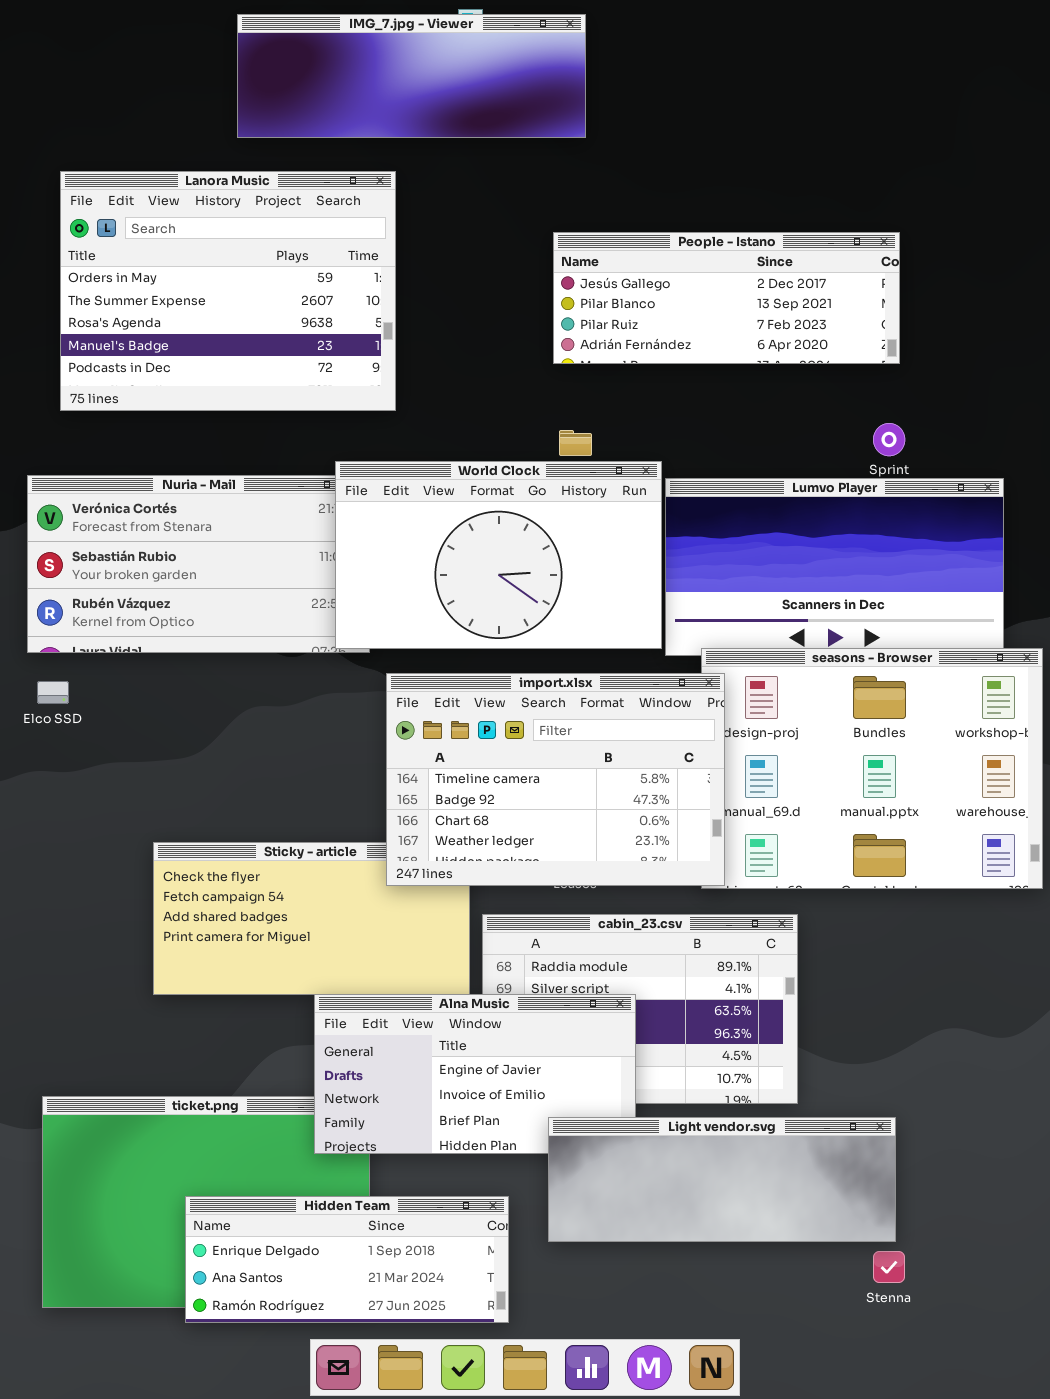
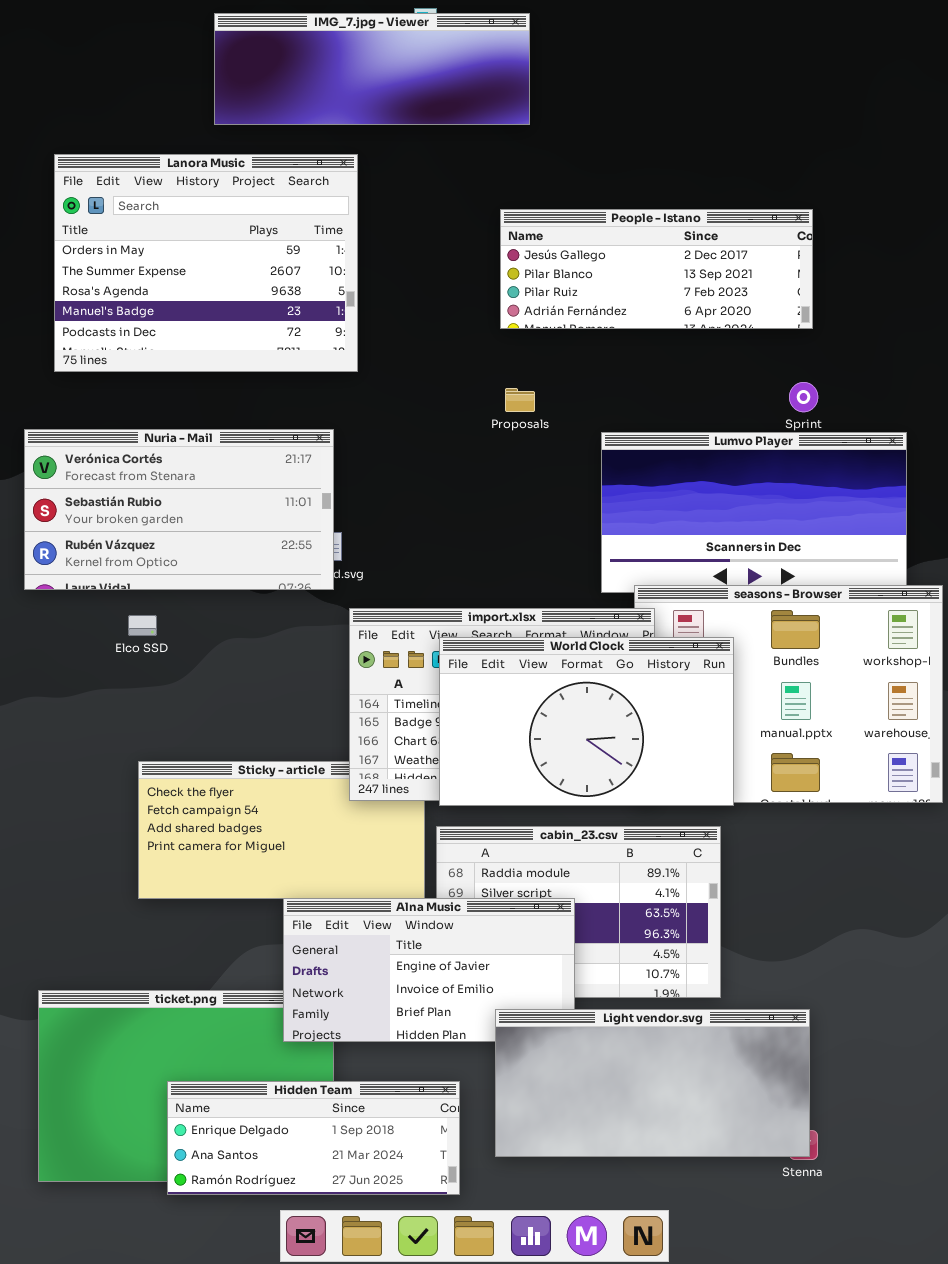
World Clock: [335,461,662,649] -> [439,637,734,806], moved
Elco SSD: [37,681,69,704] -> [128,615,157,636], moved
Light vendor.svg: [548,1117,896,1242] -> [495,1009,810,1157], resized

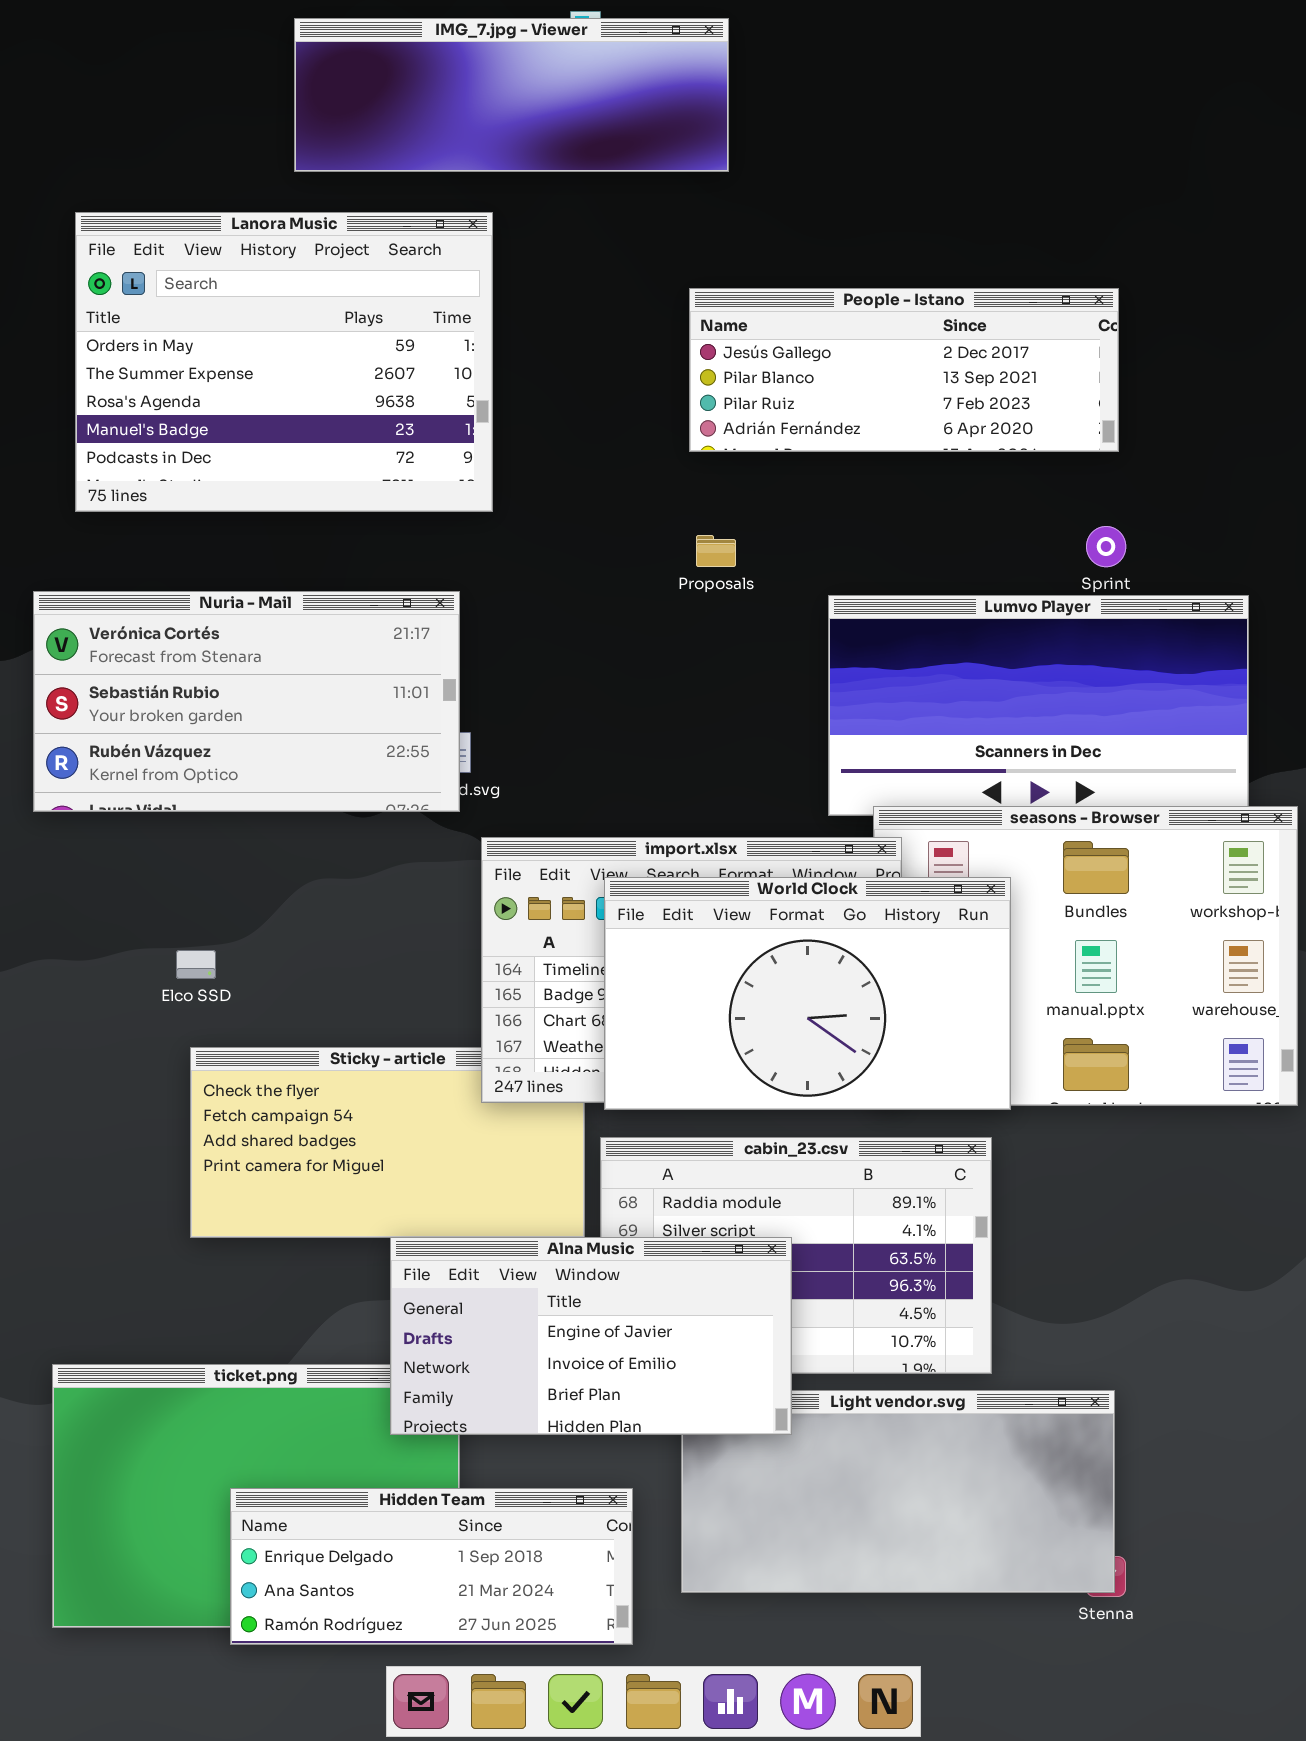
Elco SSD: [128,615,157,636] -> [176,950,216,979], moved
Alna Music: [283,898,575,1042] -> [390,1237,792,1435], raised

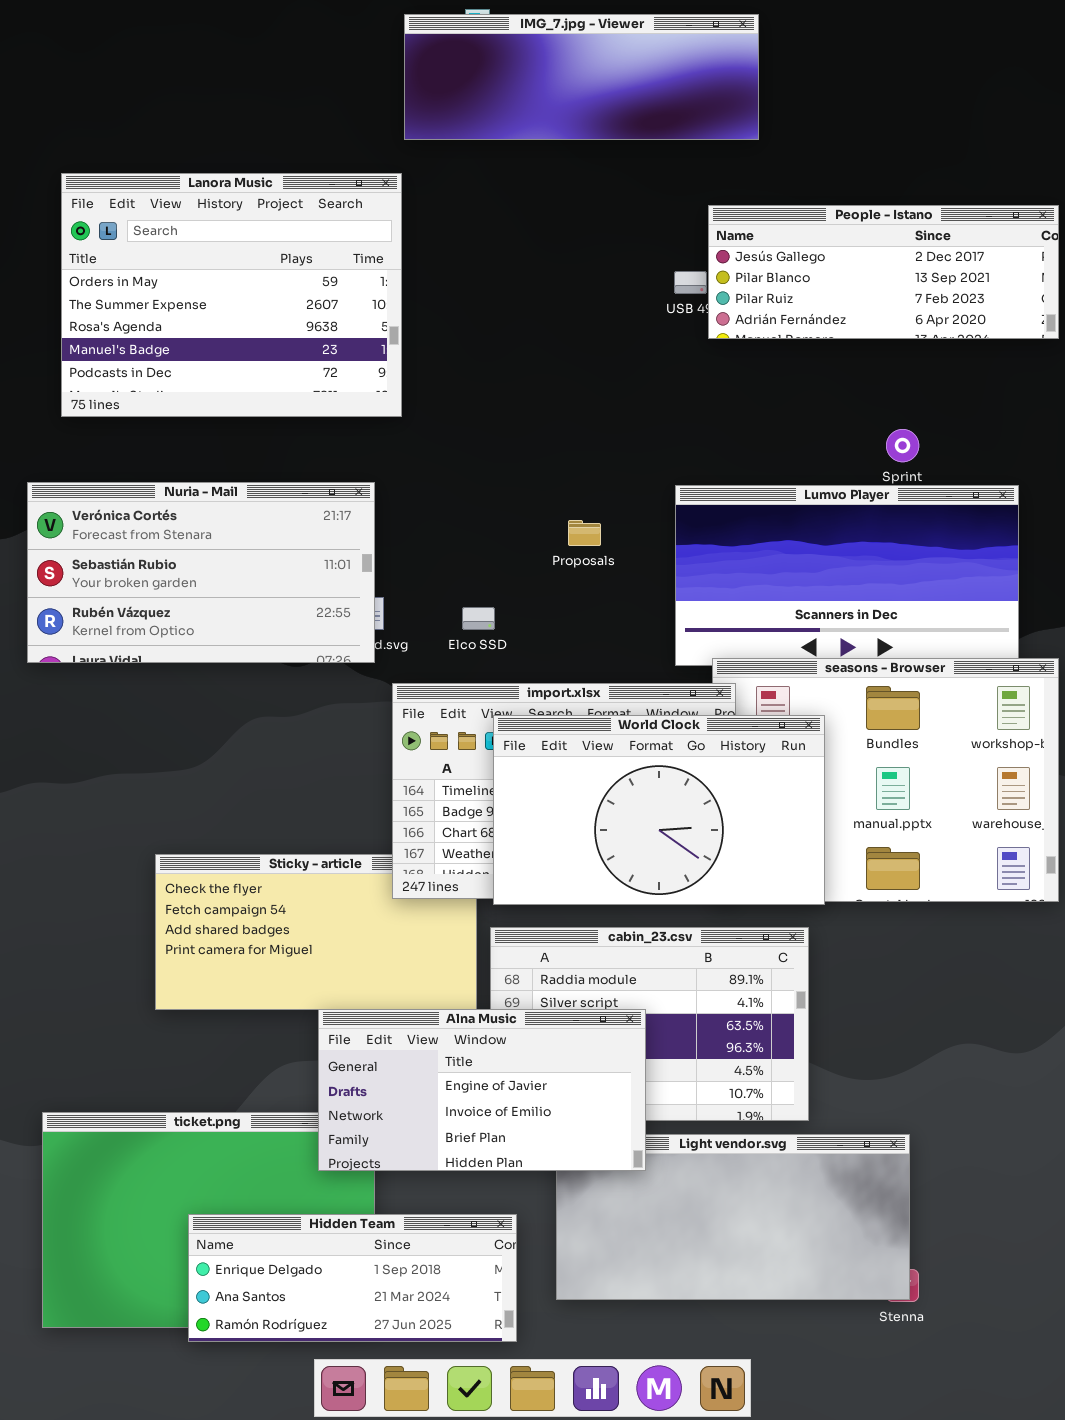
IMG_7.jpg - Viewer: [294,18,729,172] -> [404,14,759,140], moved
People - Istano: [689,288,1119,452] -> [708,205,1059,339], moved
Proposals: [696,535,736,567] -> [568,520,601,546], moved
Elco SSD: [176,950,216,979] -> [462,607,495,630], moved

